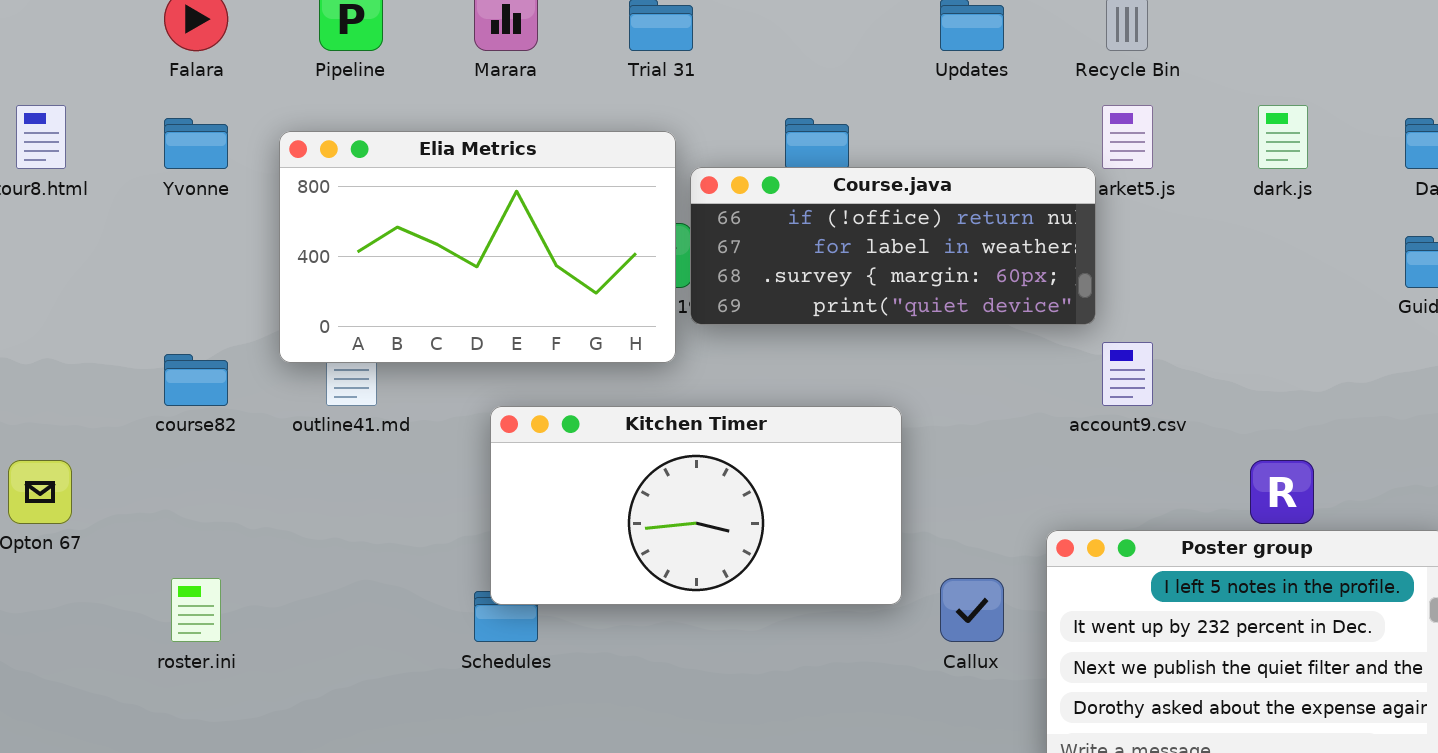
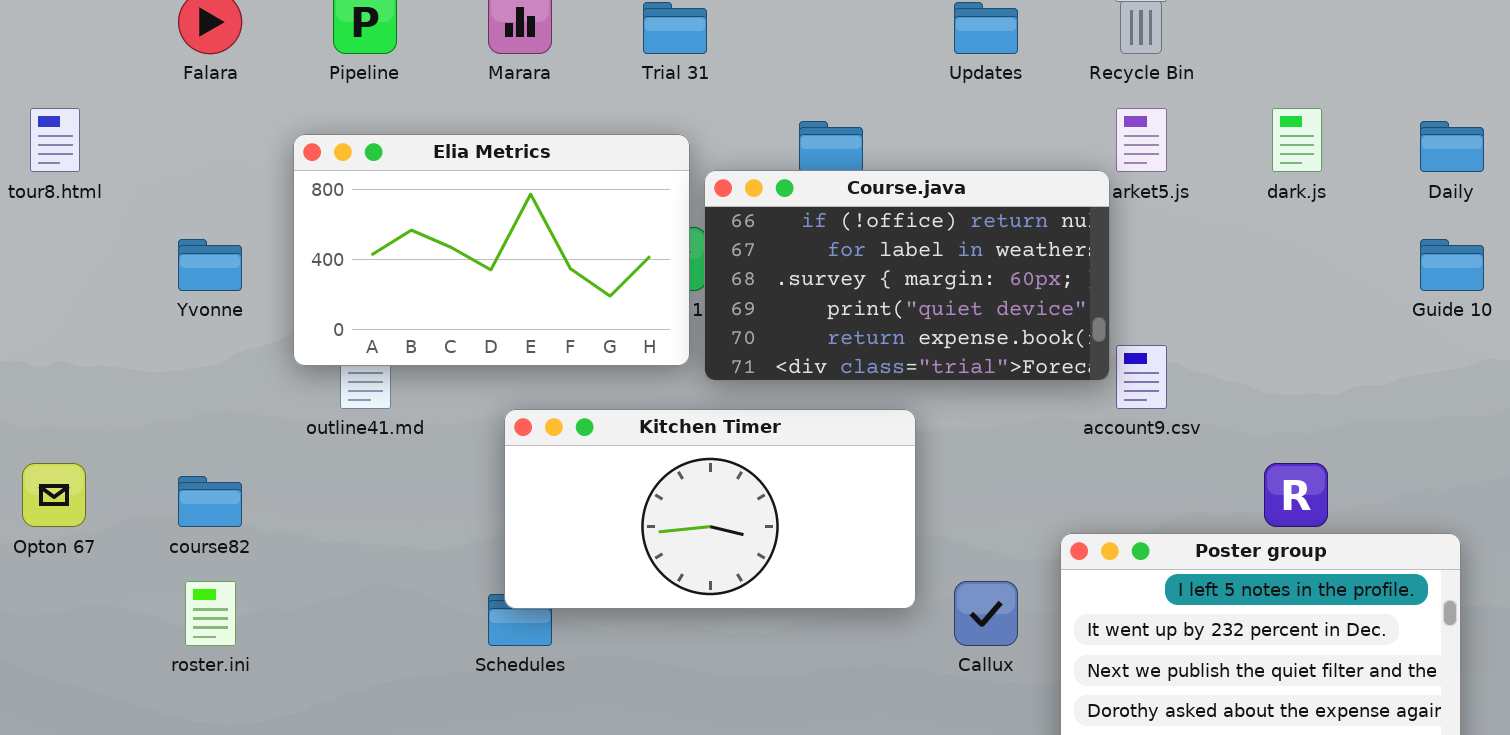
Yvonne: [164,118,228,169] -> [178,239,242,291], moved
Course.java: [690,167,1096,325] -> [704,170,1110,381], resized
course82: [164,354,228,406] -> [178,476,242,527], moved

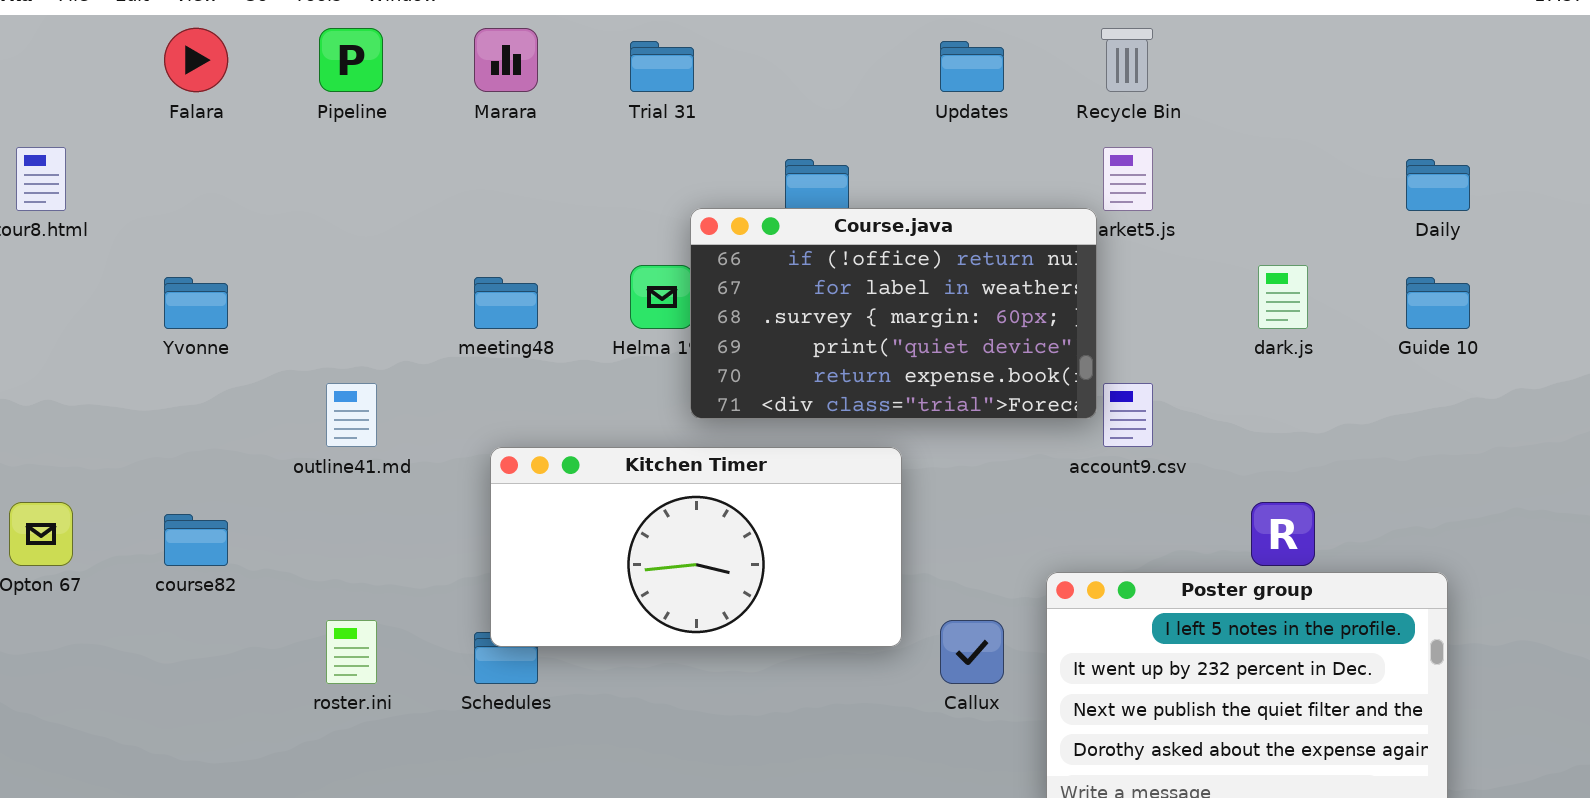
dark.js: [1272,108,1322,172] -> [1258,265,1308,329], moved
Elia Metrics: [293,134,690,366] -> none, closed
roster.ini: [185,581,236,646] -> [326,620,377,684], moved

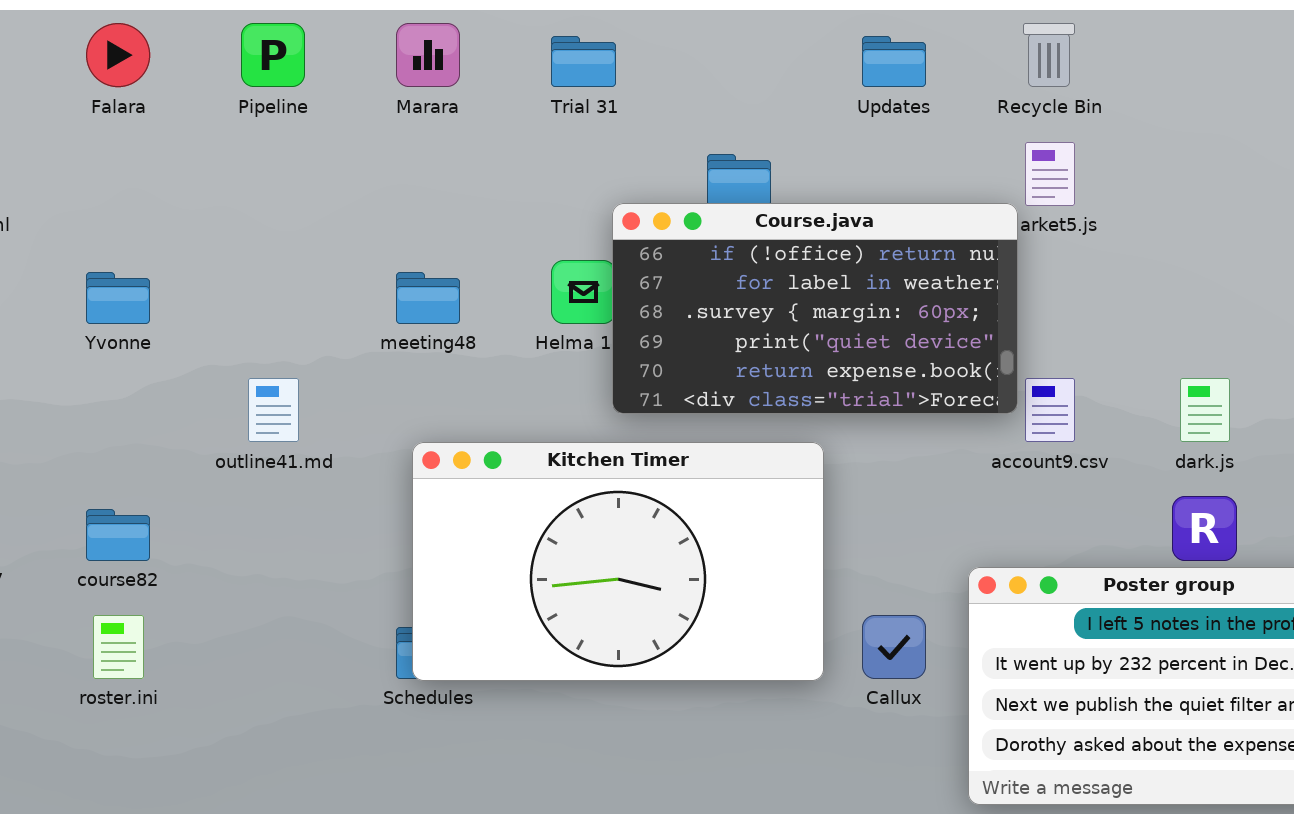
dark.js: [1258,265,1308,329] -> [1180,378,1230,442], moved
Kitchen Timer: [490,447,902,647] -> [412,442,824,681], resized
roster.ini: [326,620,377,684] -> [93,615,144,679], moved

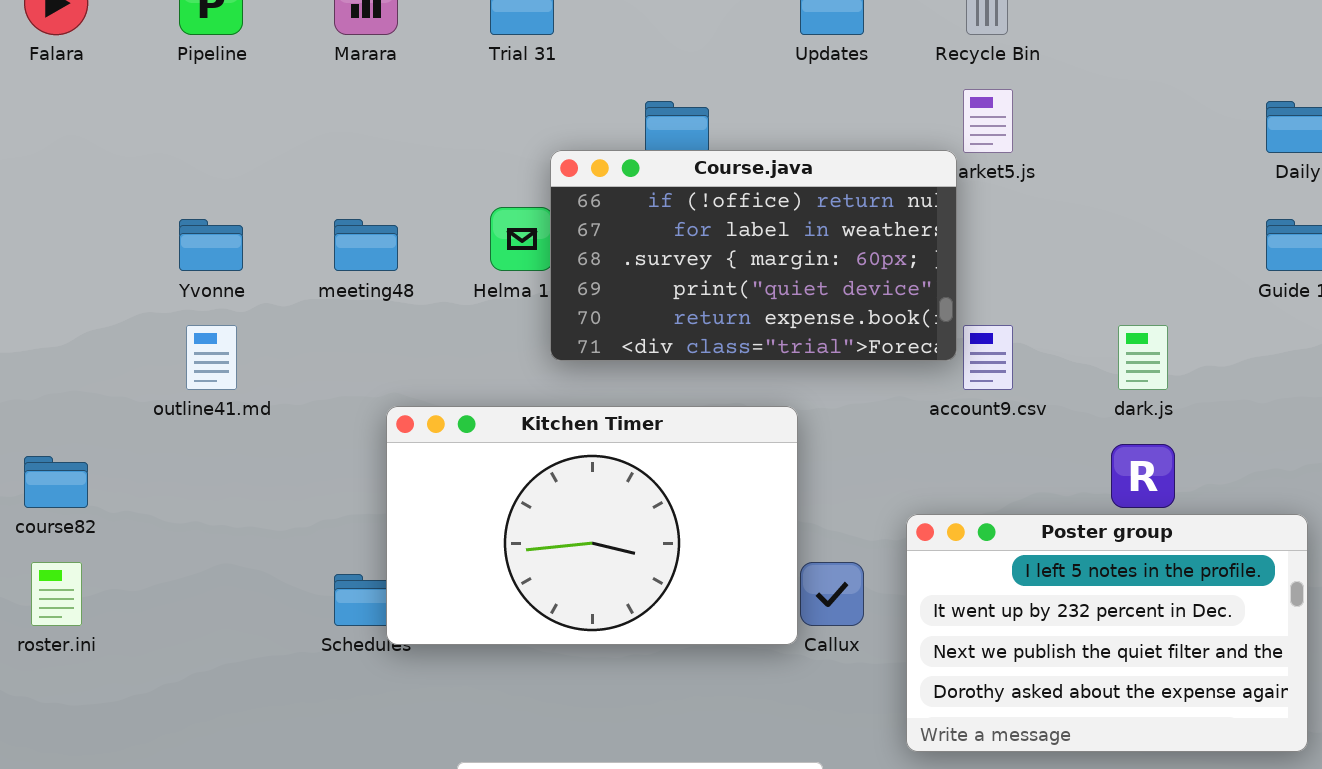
Yvonne: [86,272,150,324] -> [179,219,243,271], moved
Kitchen Timer: [412,442,824,681] -> [386,406,798,645], moved

